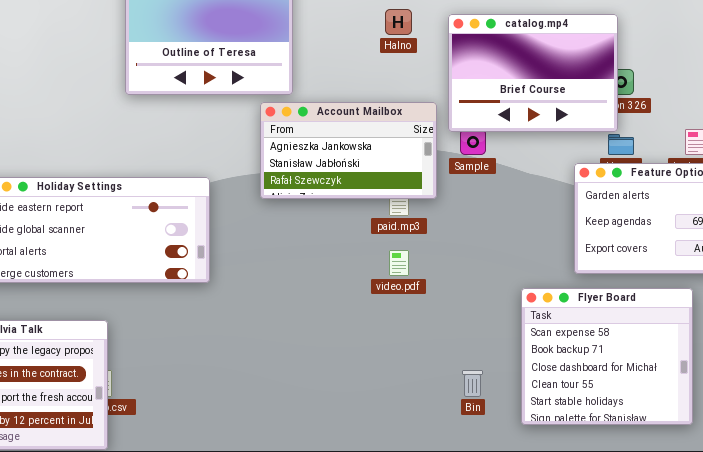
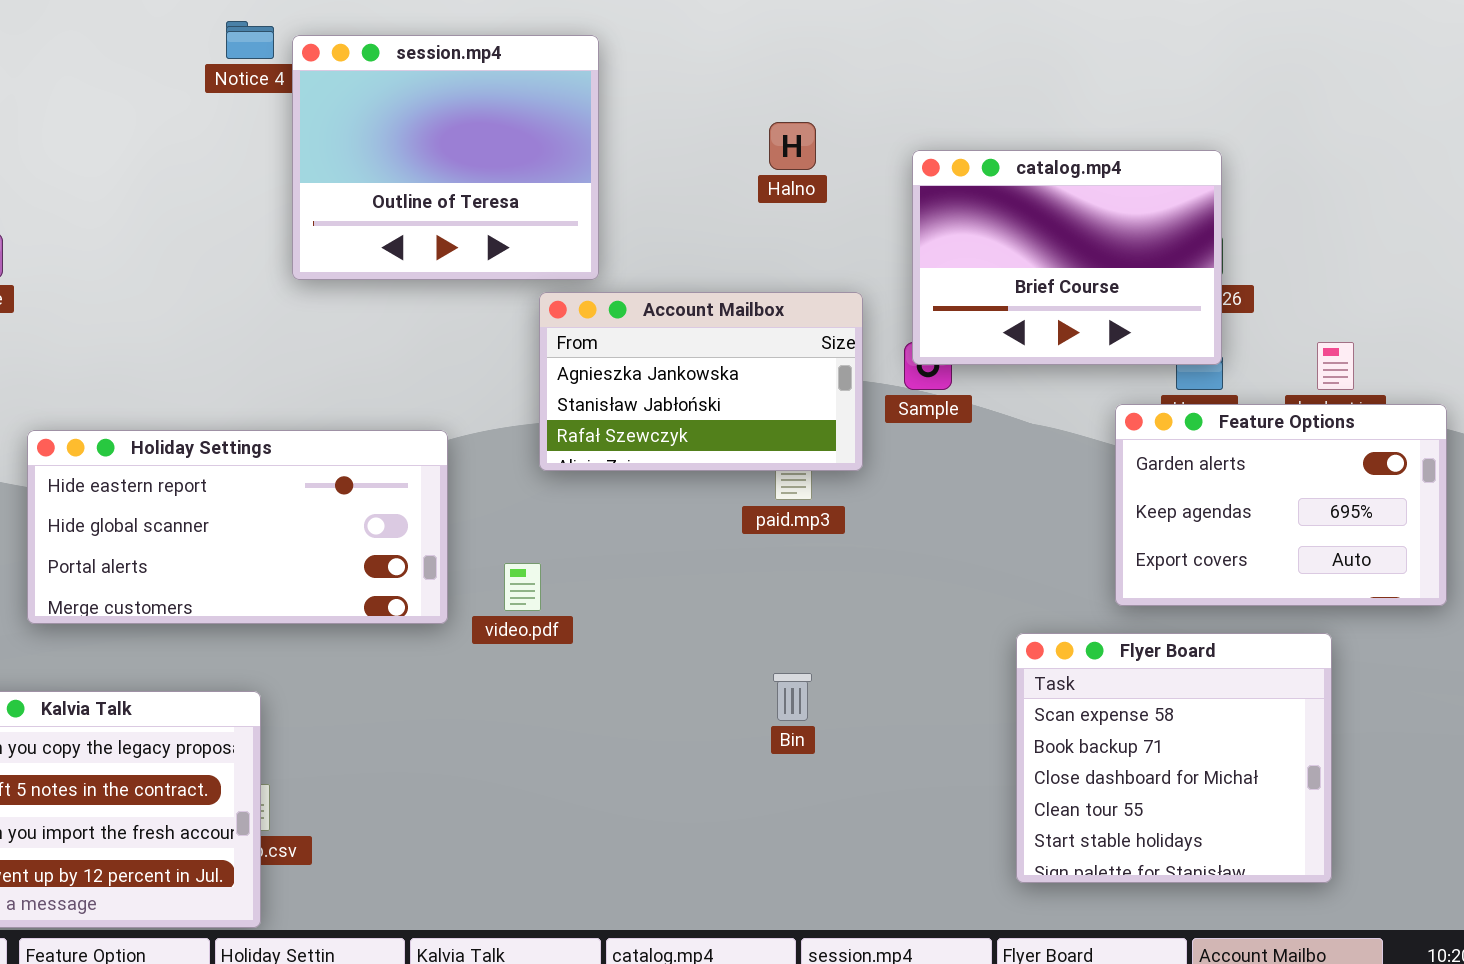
catalog.mp4: [448,14,618,132] -> [912,150,1222,365], moved
video.pdf: [389,250,409,276] -> [504,563,541,611], moved
Bin: [462,370,483,397] -> [773,673,812,721], moved

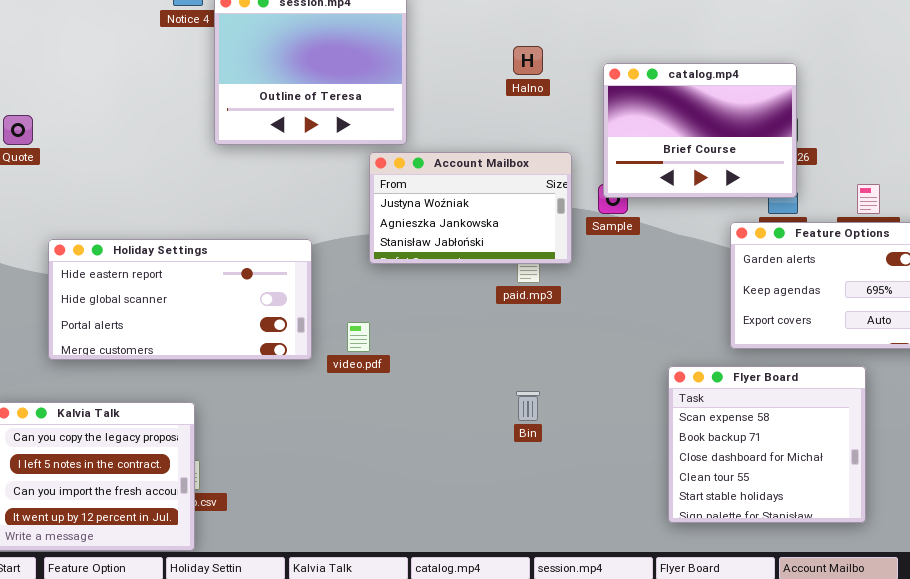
Account Mailbox: [539,292,863,471] -> [369,152,572,264], scrolled up 1 row

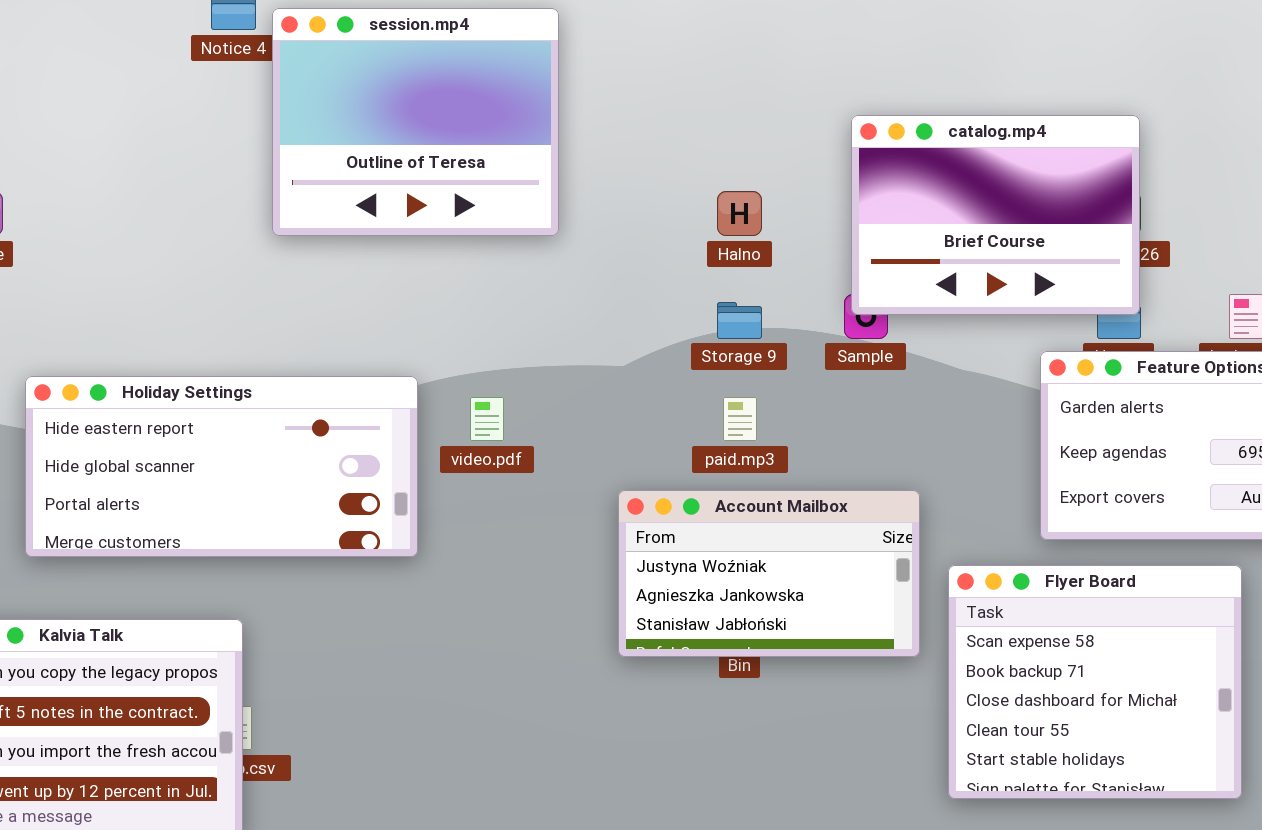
Halno: [513,46,543,75] -> [717,191,762,236], moved
Account Mailbox: [369,152,572,264] -> [618,490,920,657], moved
video.pdf: [347,322,370,352] -> [470,397,504,441], moved

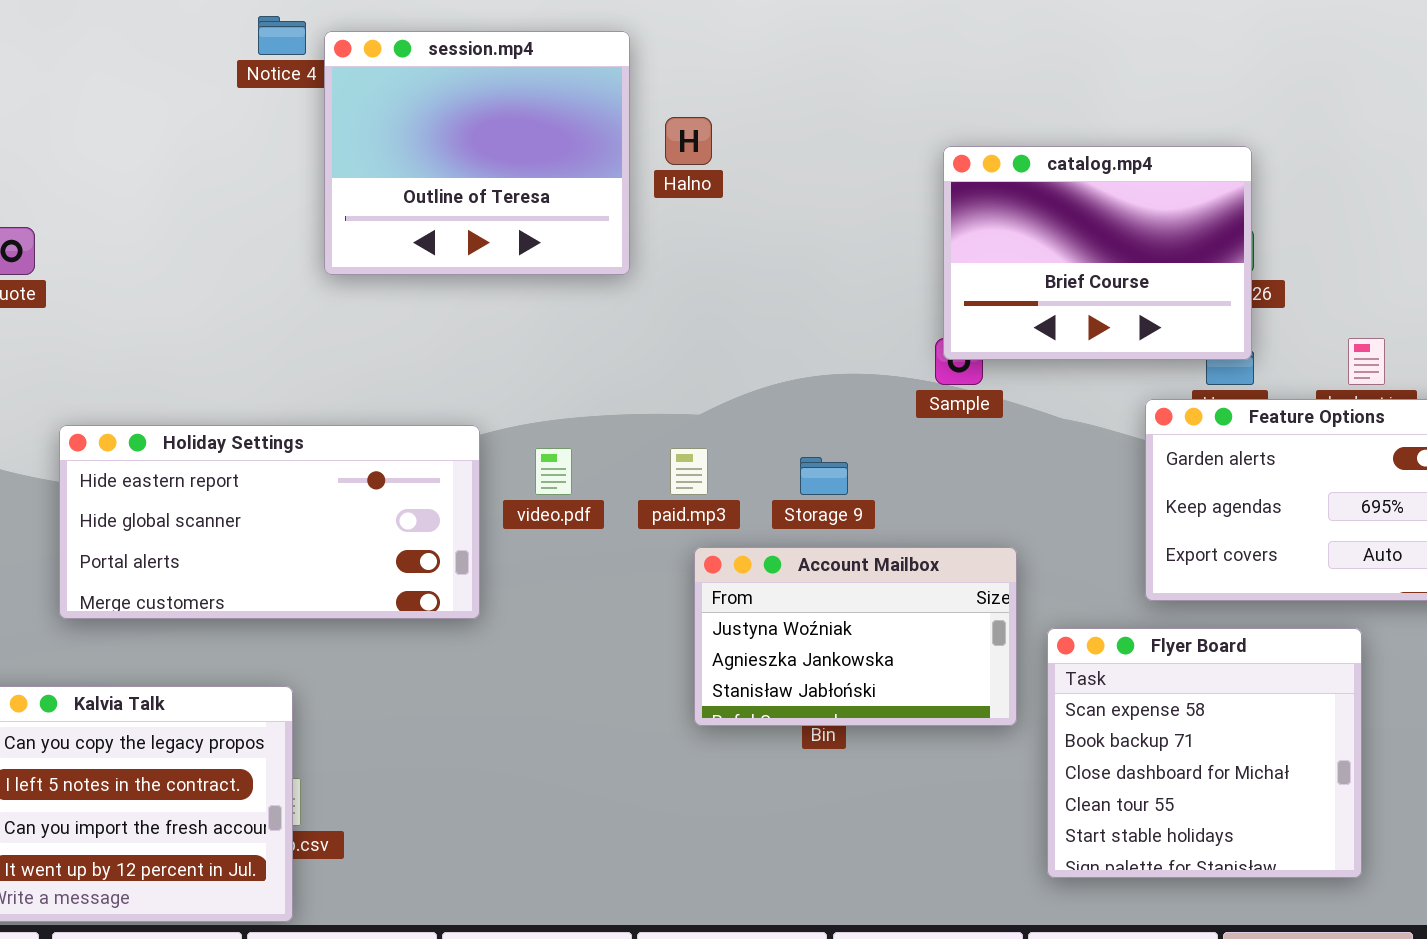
Halno: [717,191,762,236] -> [665,117,712,165], moved
Storage 9: [717,302,762,339] -> [800,457,848,495], moved
paid.mp3: [723,397,757,441] -> [670,448,708,495], moved

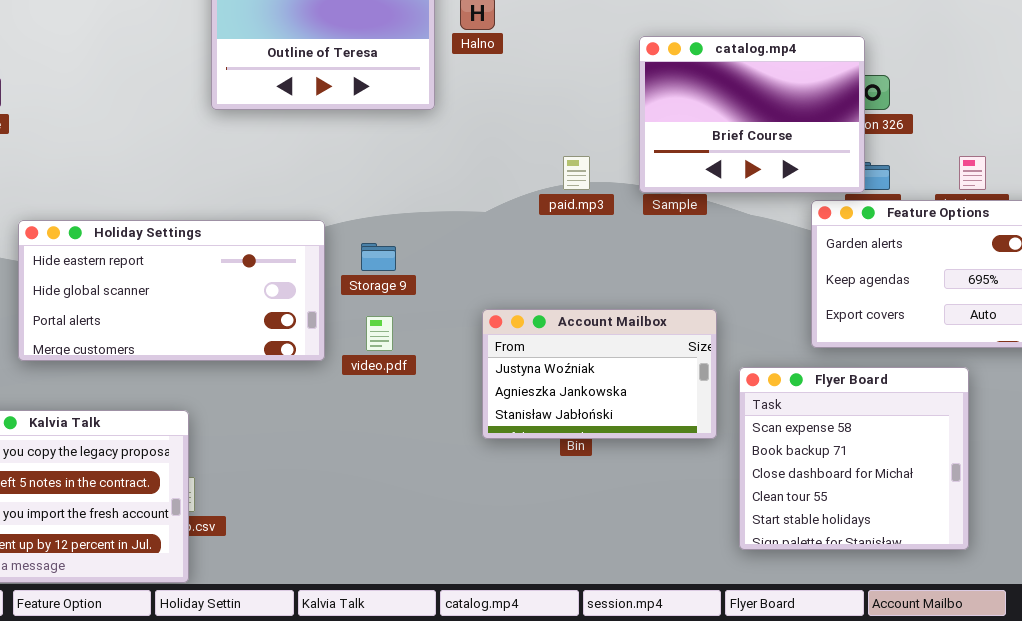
catalog.mp4: [943,146,1252,360] -> [639,36,865,193], moved
video.pdf: [535,448,572,495] -> [366,316,393,351], moved
paid.mp3: [670,448,708,495] -> [563,156,590,190], moved
Storage 9: [800,457,848,495] -> [361,243,396,271], moved

